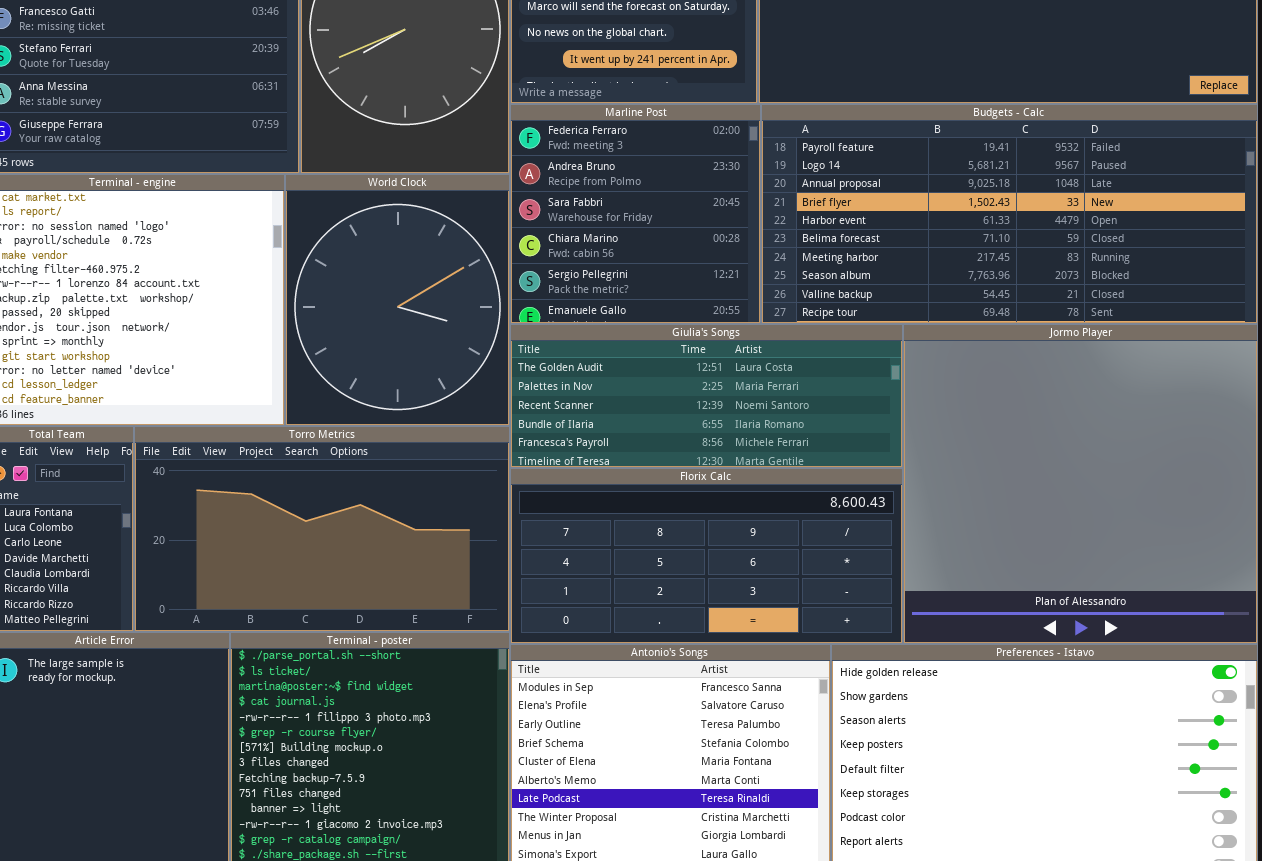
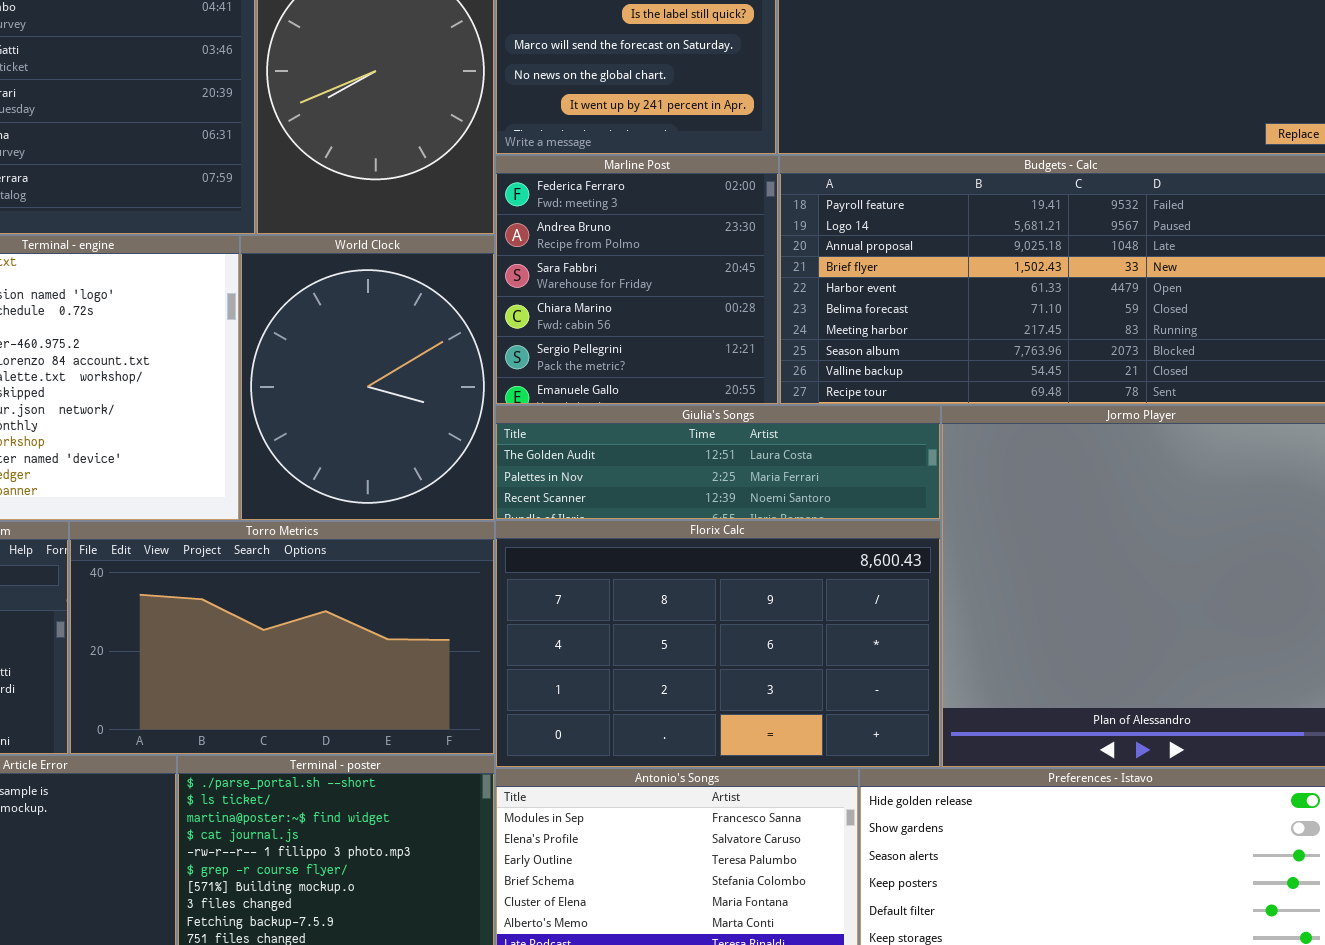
Giulia's Songs: [510,324,903,468] -> [495,405,941,520], resized
Florix Calc: [510,468,903,644] -> [495,520,941,768], resized

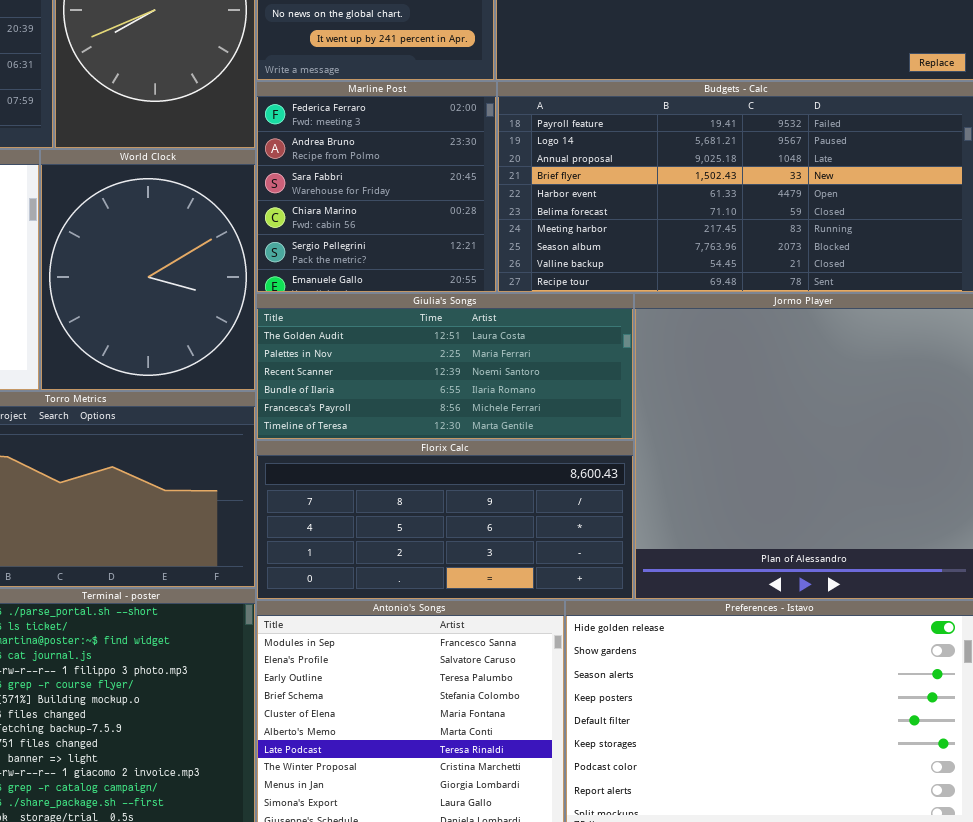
Giulia's Songs: [495,405,941,520] -> [256,293,634,440], resized
Florix Calc: [495,520,941,768] -> [256,440,634,600], resized

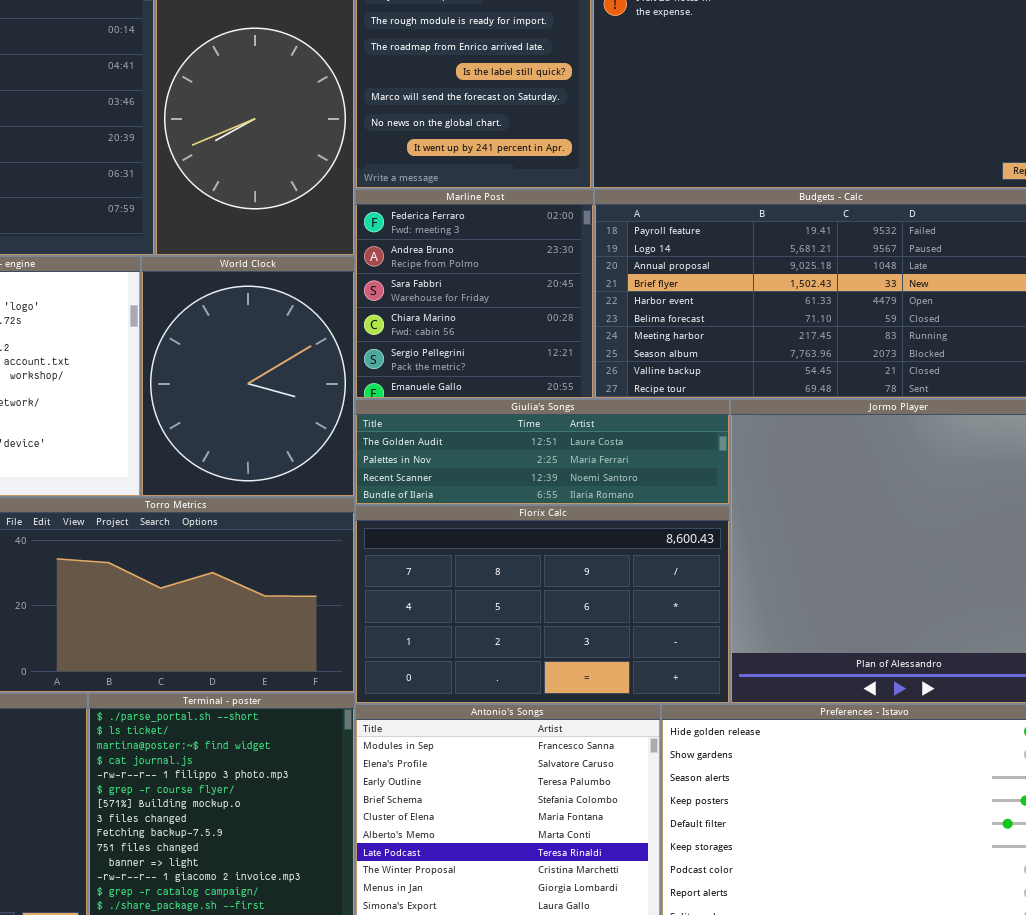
Giulia's Songs: [256,293,634,440] -> [355,399,730,505], resized
Florix Calc: [256,440,634,600] -> [355,505,730,704], resized

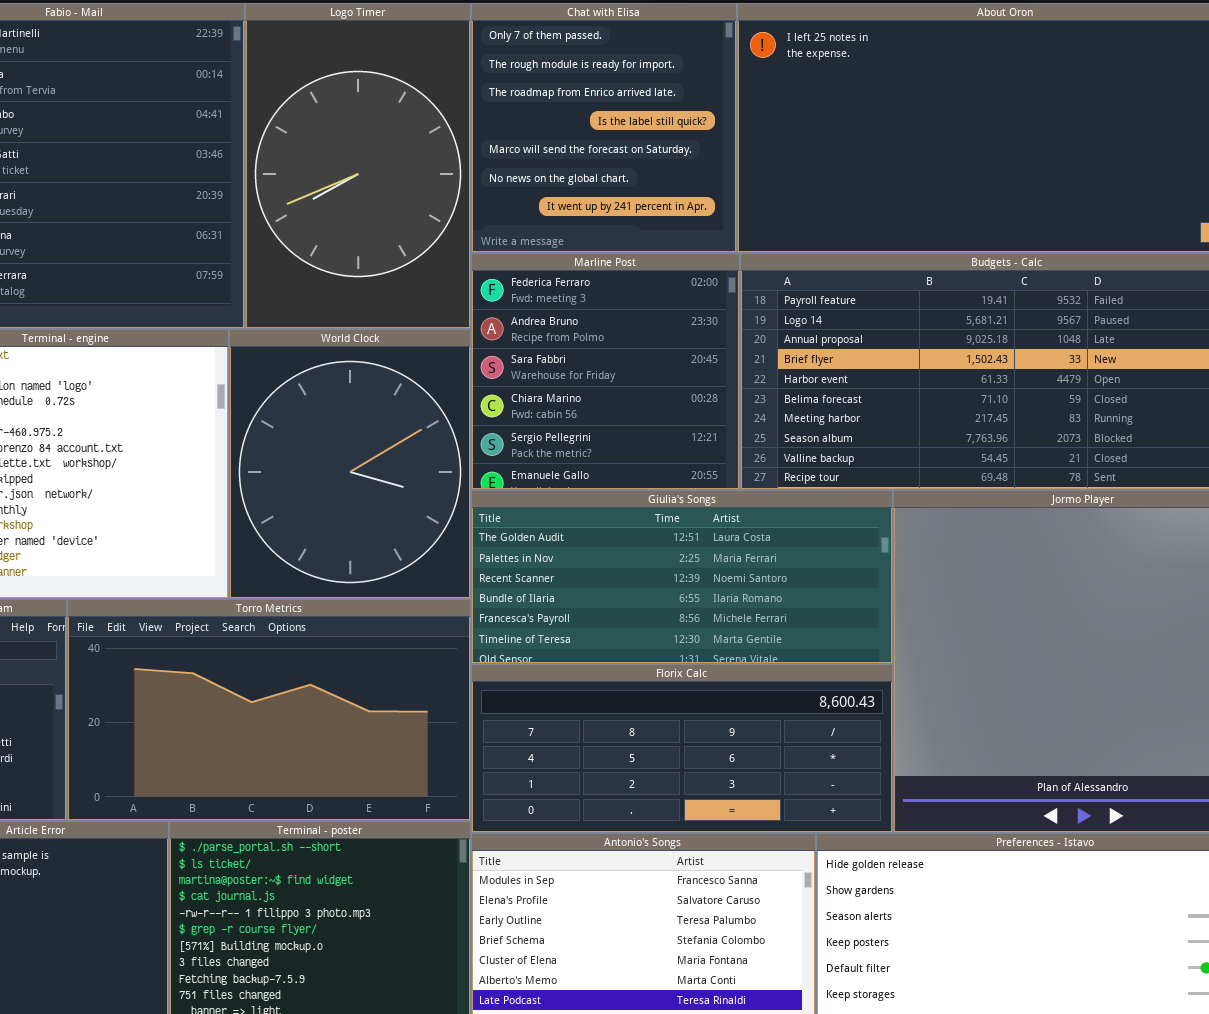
Giulia's Songs: [355,399,730,505] -> [471,490,893,664], resized
Florix Calc: [355,505,730,704] -> [471,664,893,833], resized

